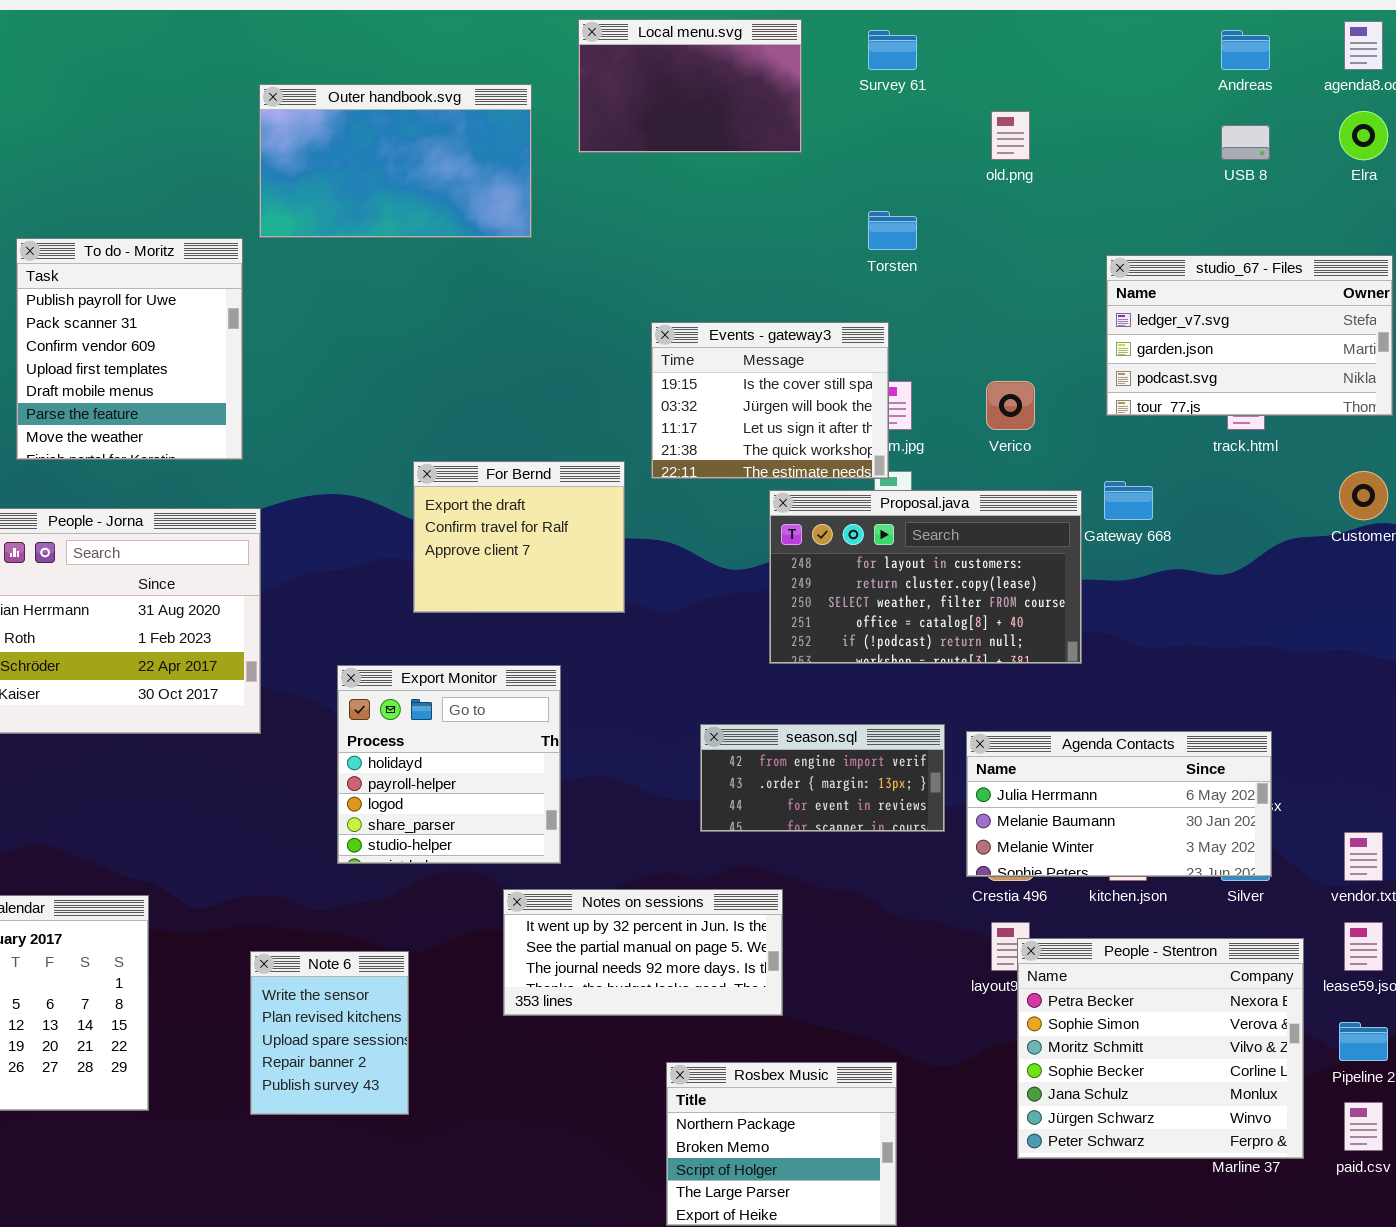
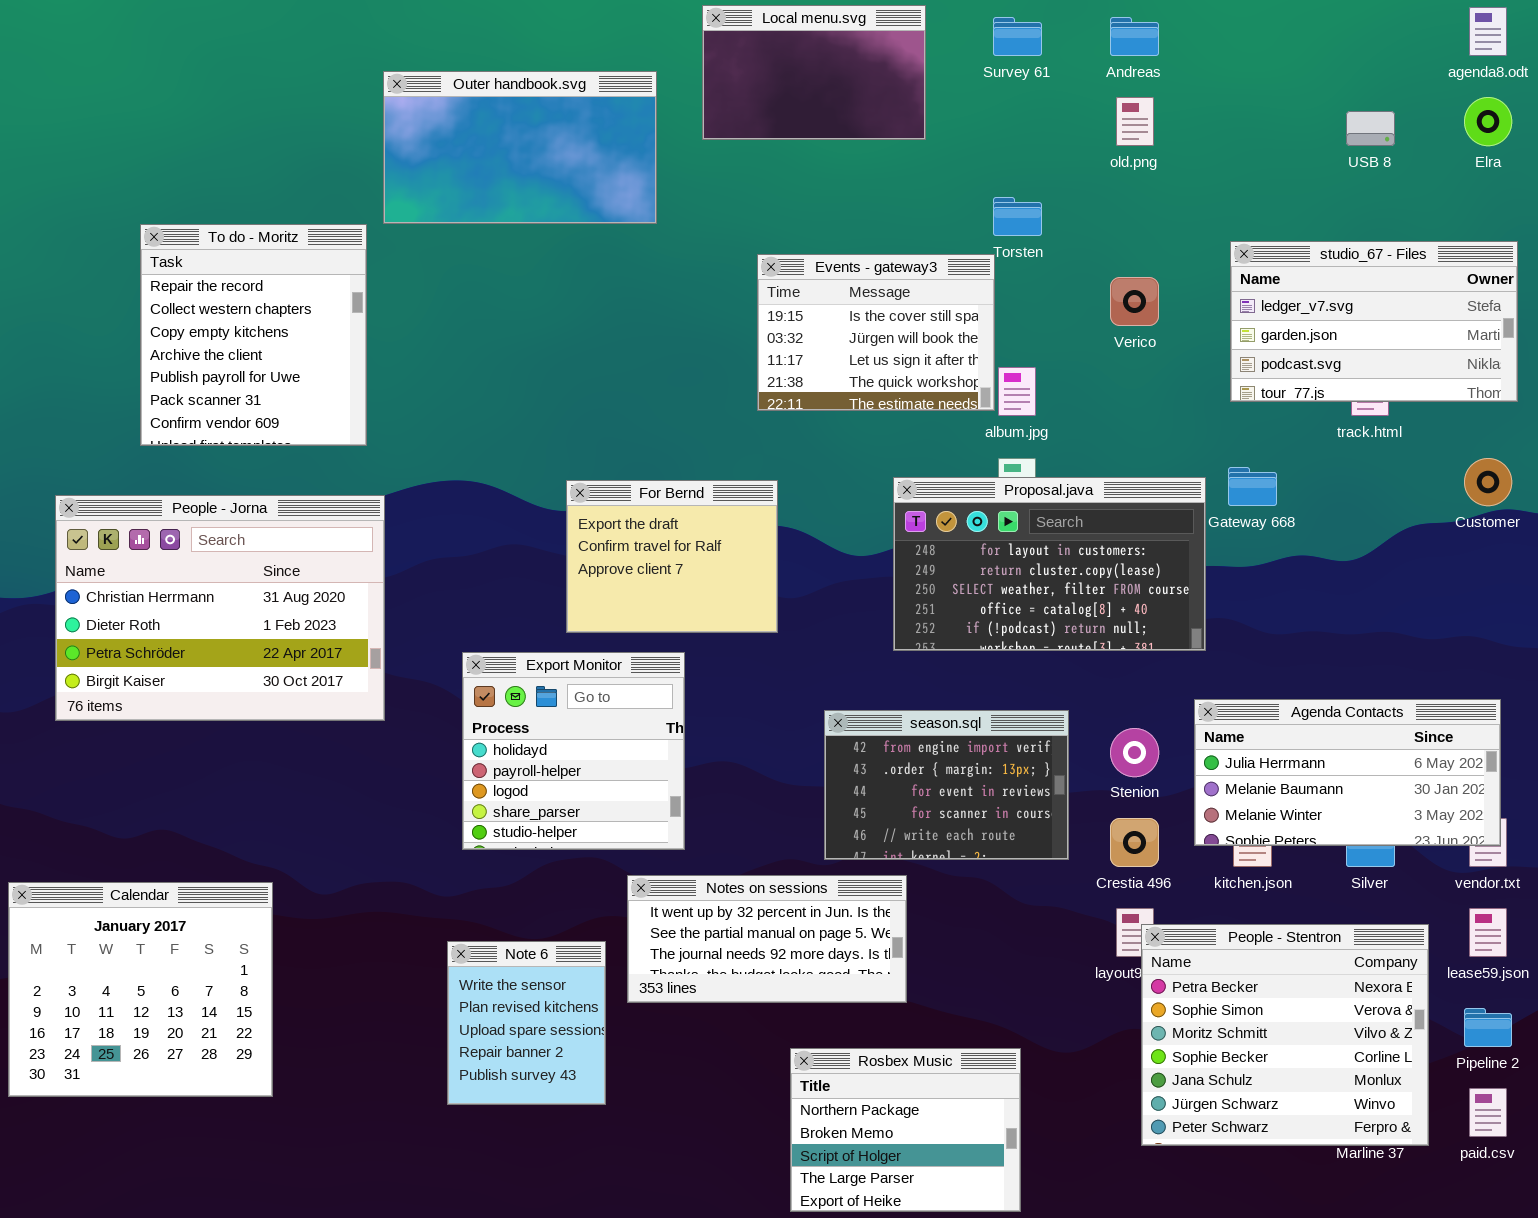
Andreas: [1221,30,1270,70] -> [1110,17,1159,56], moved
To do - Moritz: [16,238,243,460] -> [140,224,367,446], scrolled up 4 rows
Events - gateway3: [651,322,889,479] -> [757,254,995,411], moved
Verico: [986,381,1035,430] -> [1110,277,1159,326], moved
For Bernd: [413,461,625,613] -> [566,480,778,633], moved
season.sql: [700,724,945,832] -> [824,710,1069,860], resized
Agenda Contacts: [966,731,1272,877] -> [1194,699,1501,846], moved
Note 6: [250,951,409,1115] -> [447,941,606,1105], moved

